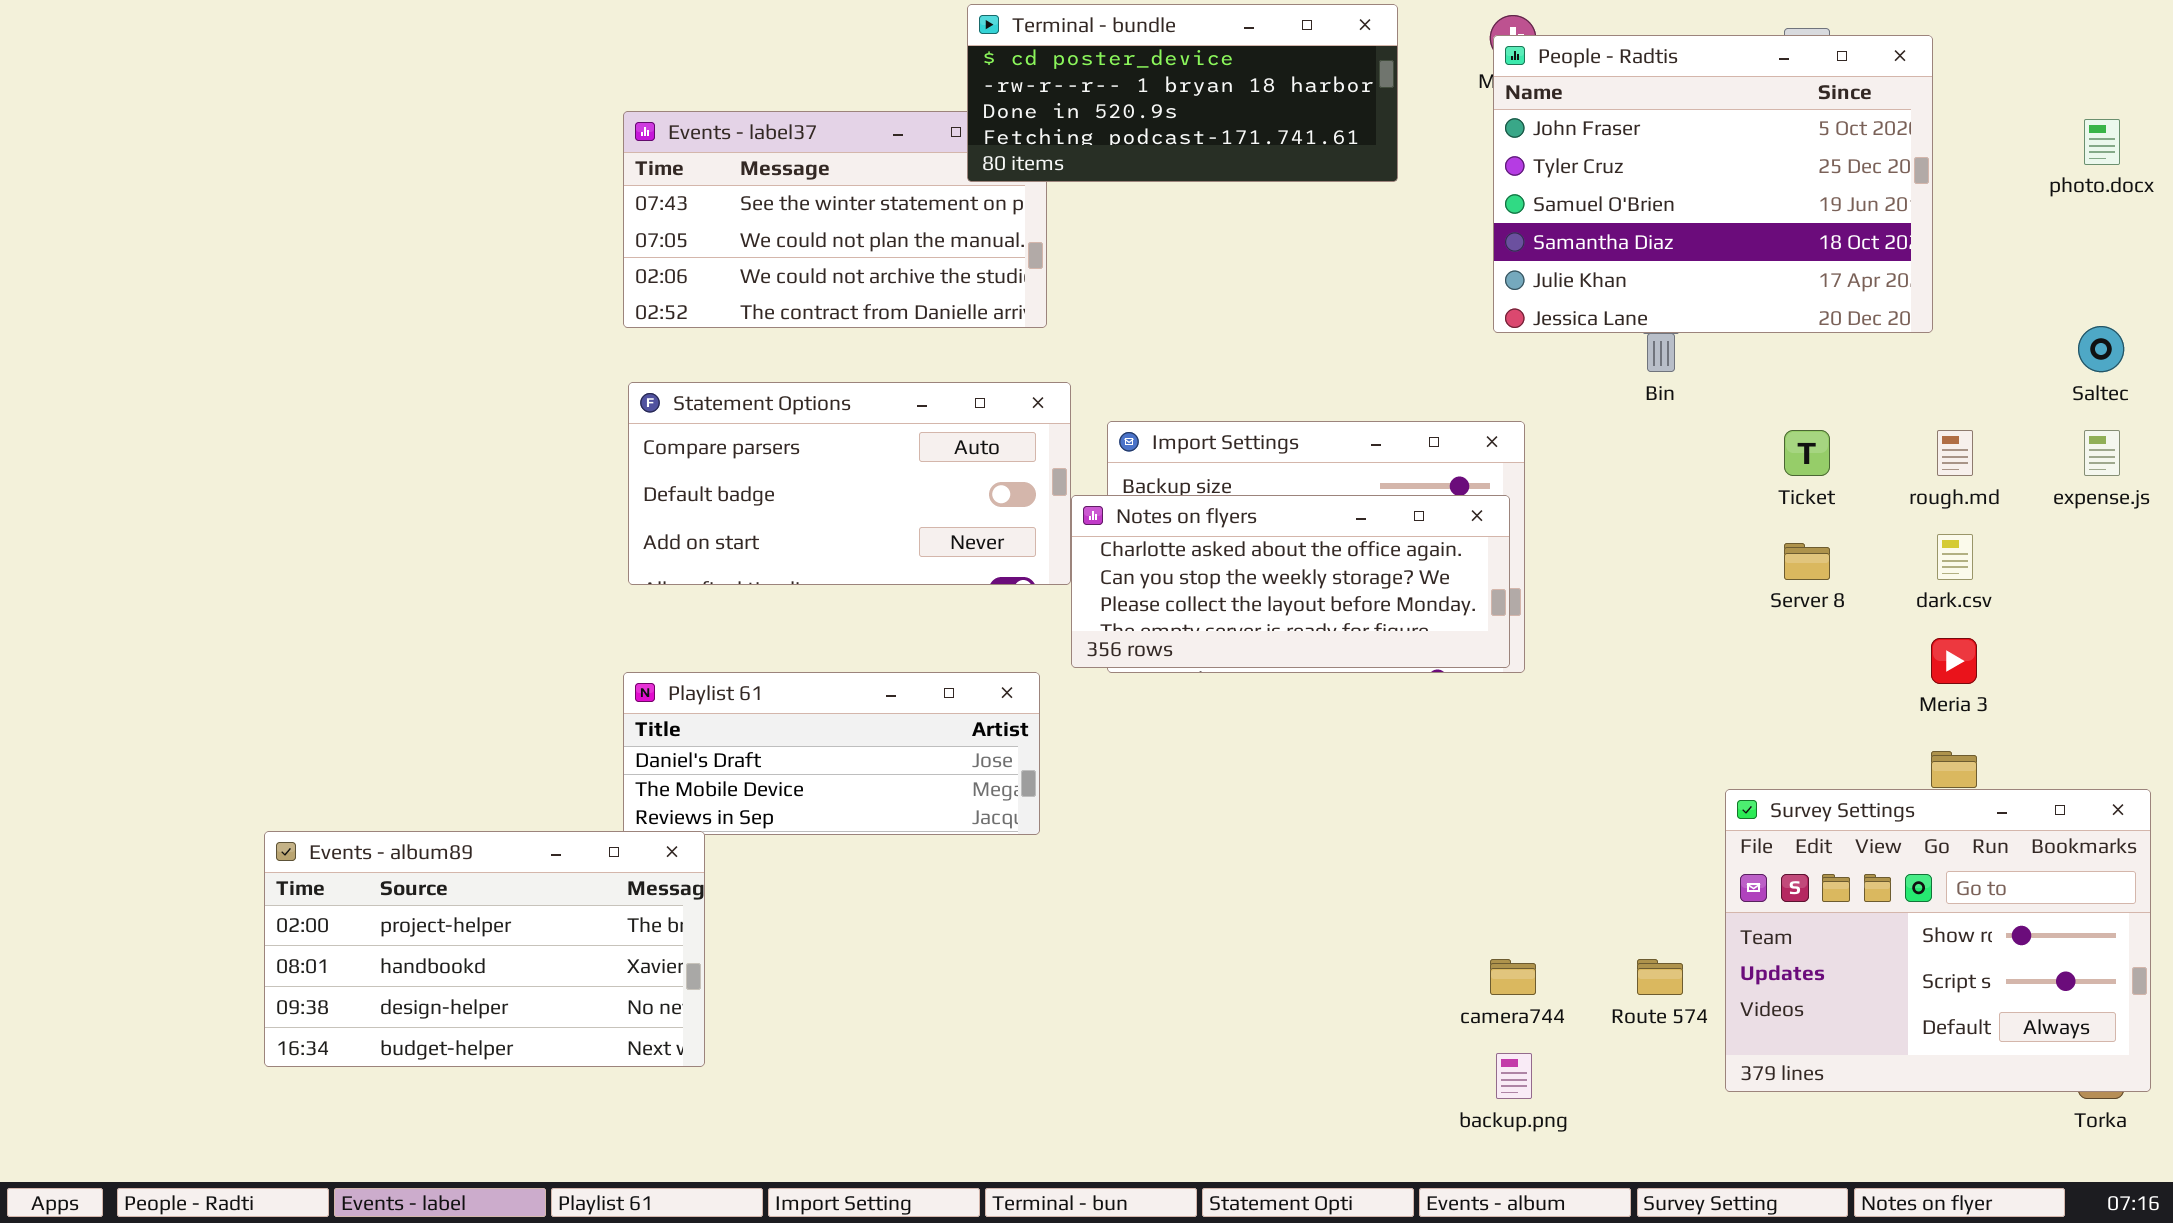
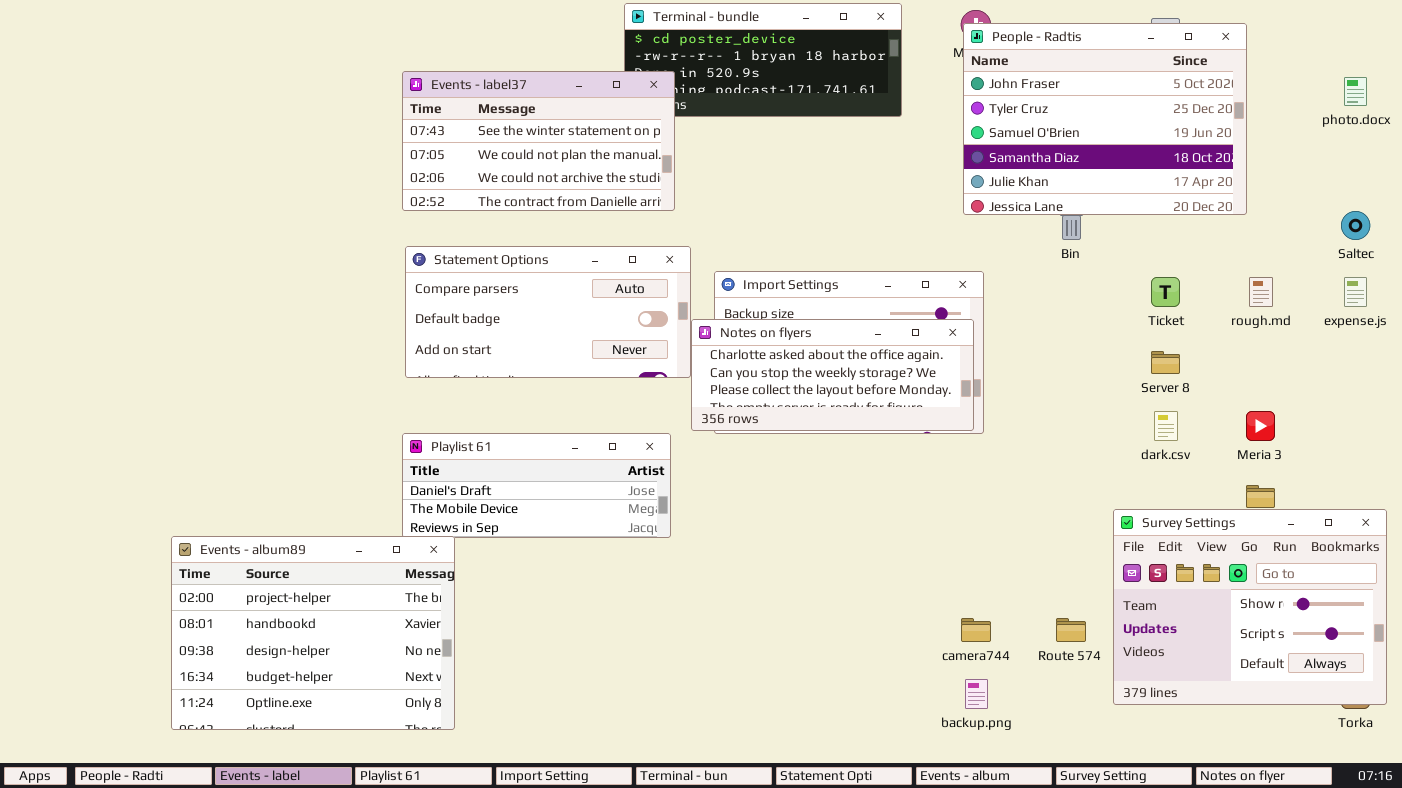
Events - label37: [623,111,1047,328] -> [402,71,675,211], raised
dark.csv: [1937,534,1973,580] -> [1154,411,1178,441], moved
Events - album89: [264,831,705,1067] -> [171,536,455,730], resized

